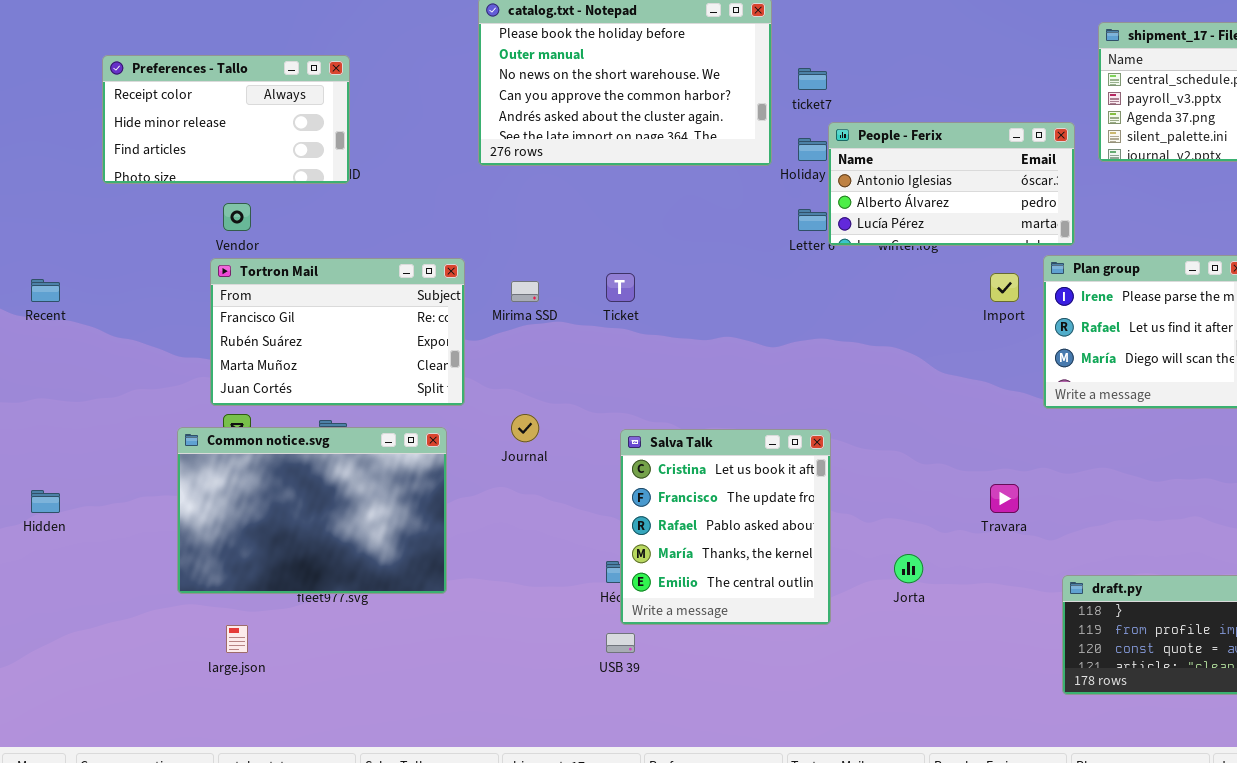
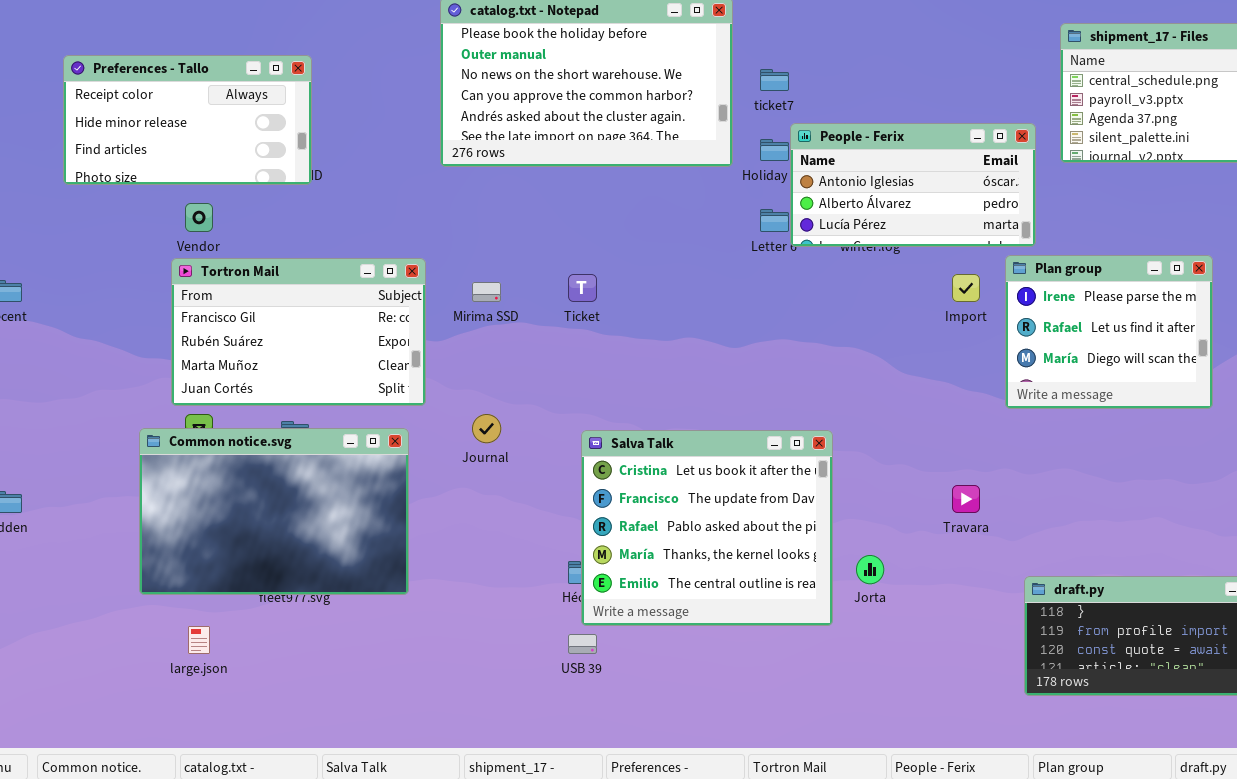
Salva Talk: [620,429,831,625] -> [581,430,833,626], resized

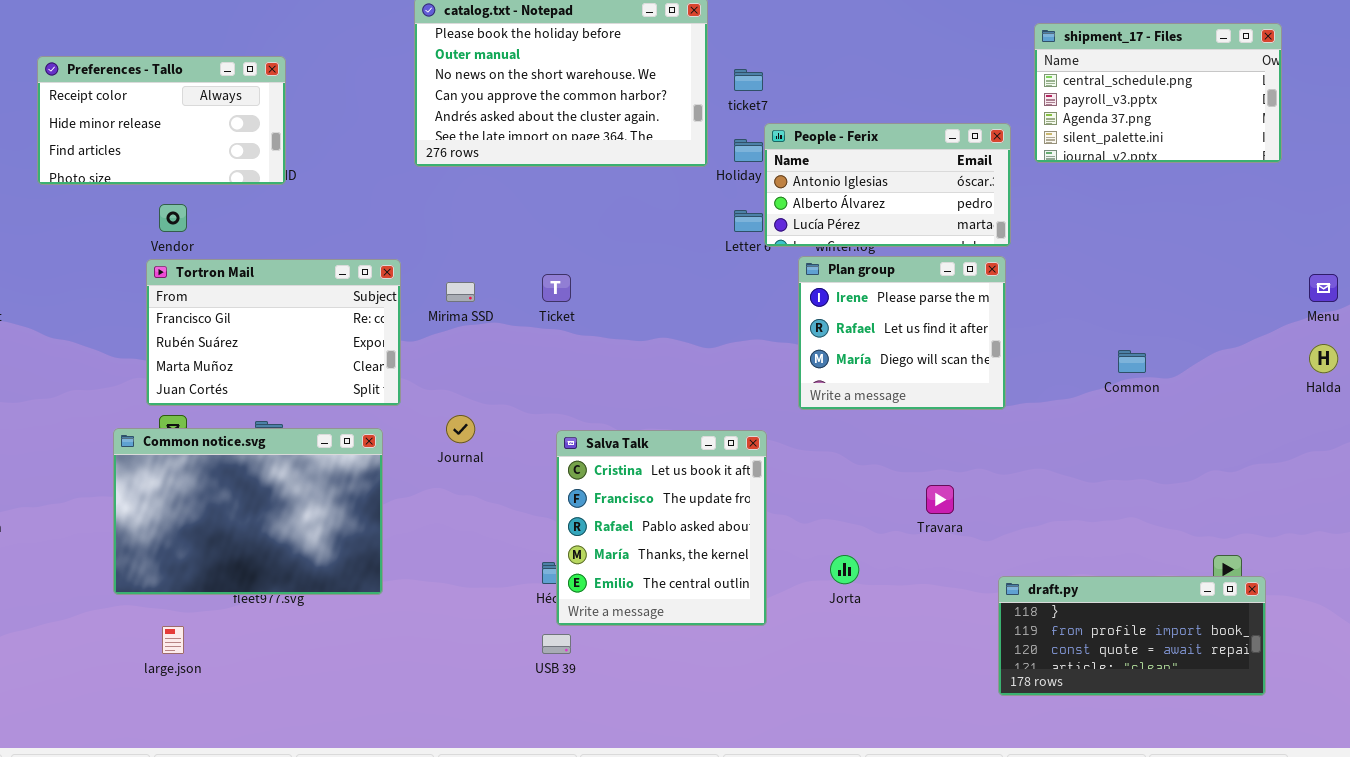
Plan group: [1005,255,1213,409] -> [798,256,1006,410], moved
Salva Talk: [581,430,833,626] -> [556,430,767,626], resized

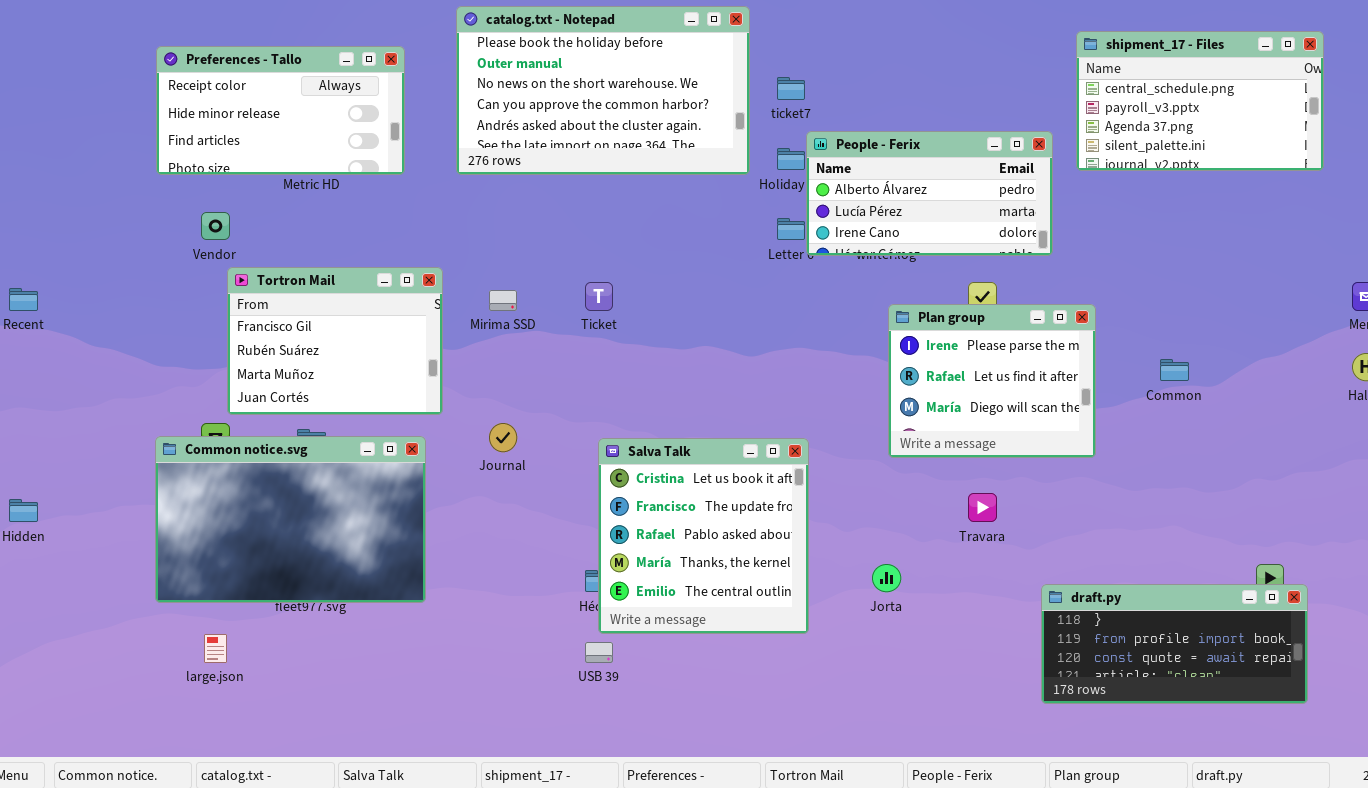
Preferences - Tallo: [37,56,286,185] -> [156,46,405,175], moved
People - Ferix: [764,123,1011,247] -> [806,131,1053,256], scrolled down 1 row
Plan group: [798,256,1006,410] -> [888,304,1096,458], moved
Tortron Mail: [146,259,401,406] -> [227,267,443,415], resized

